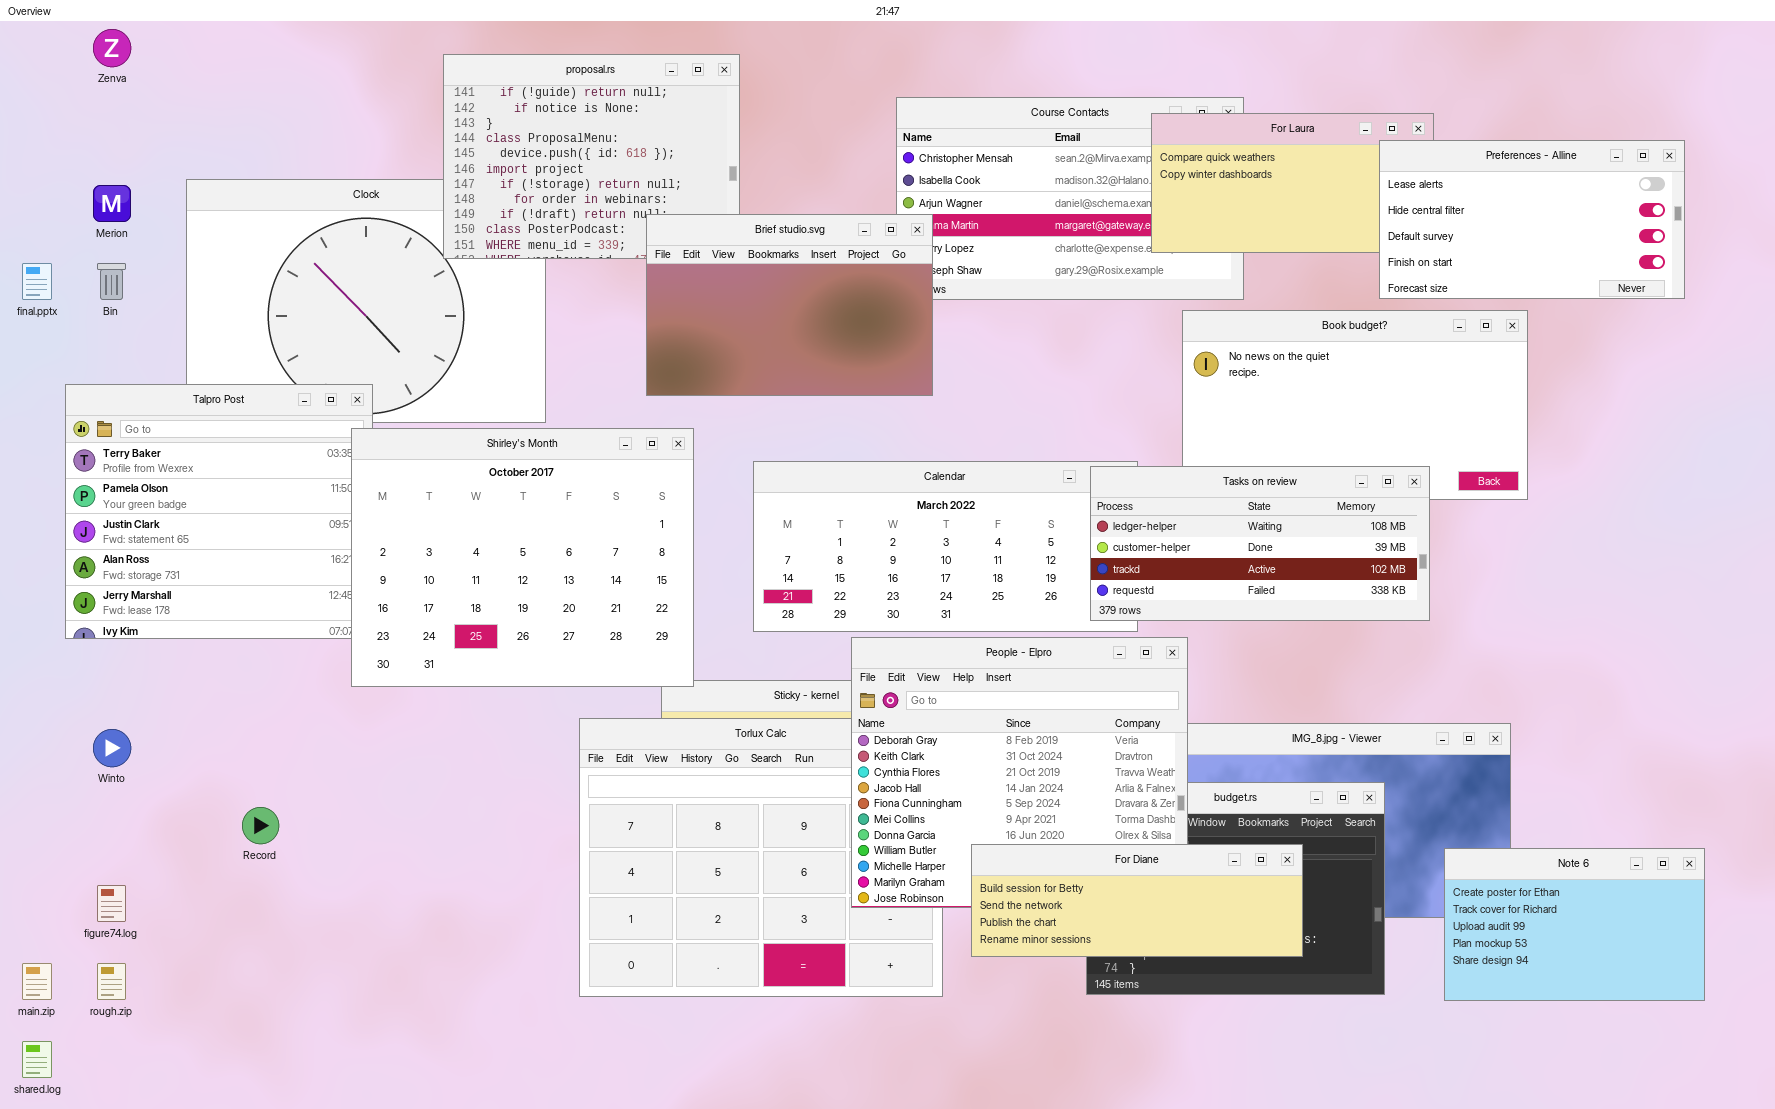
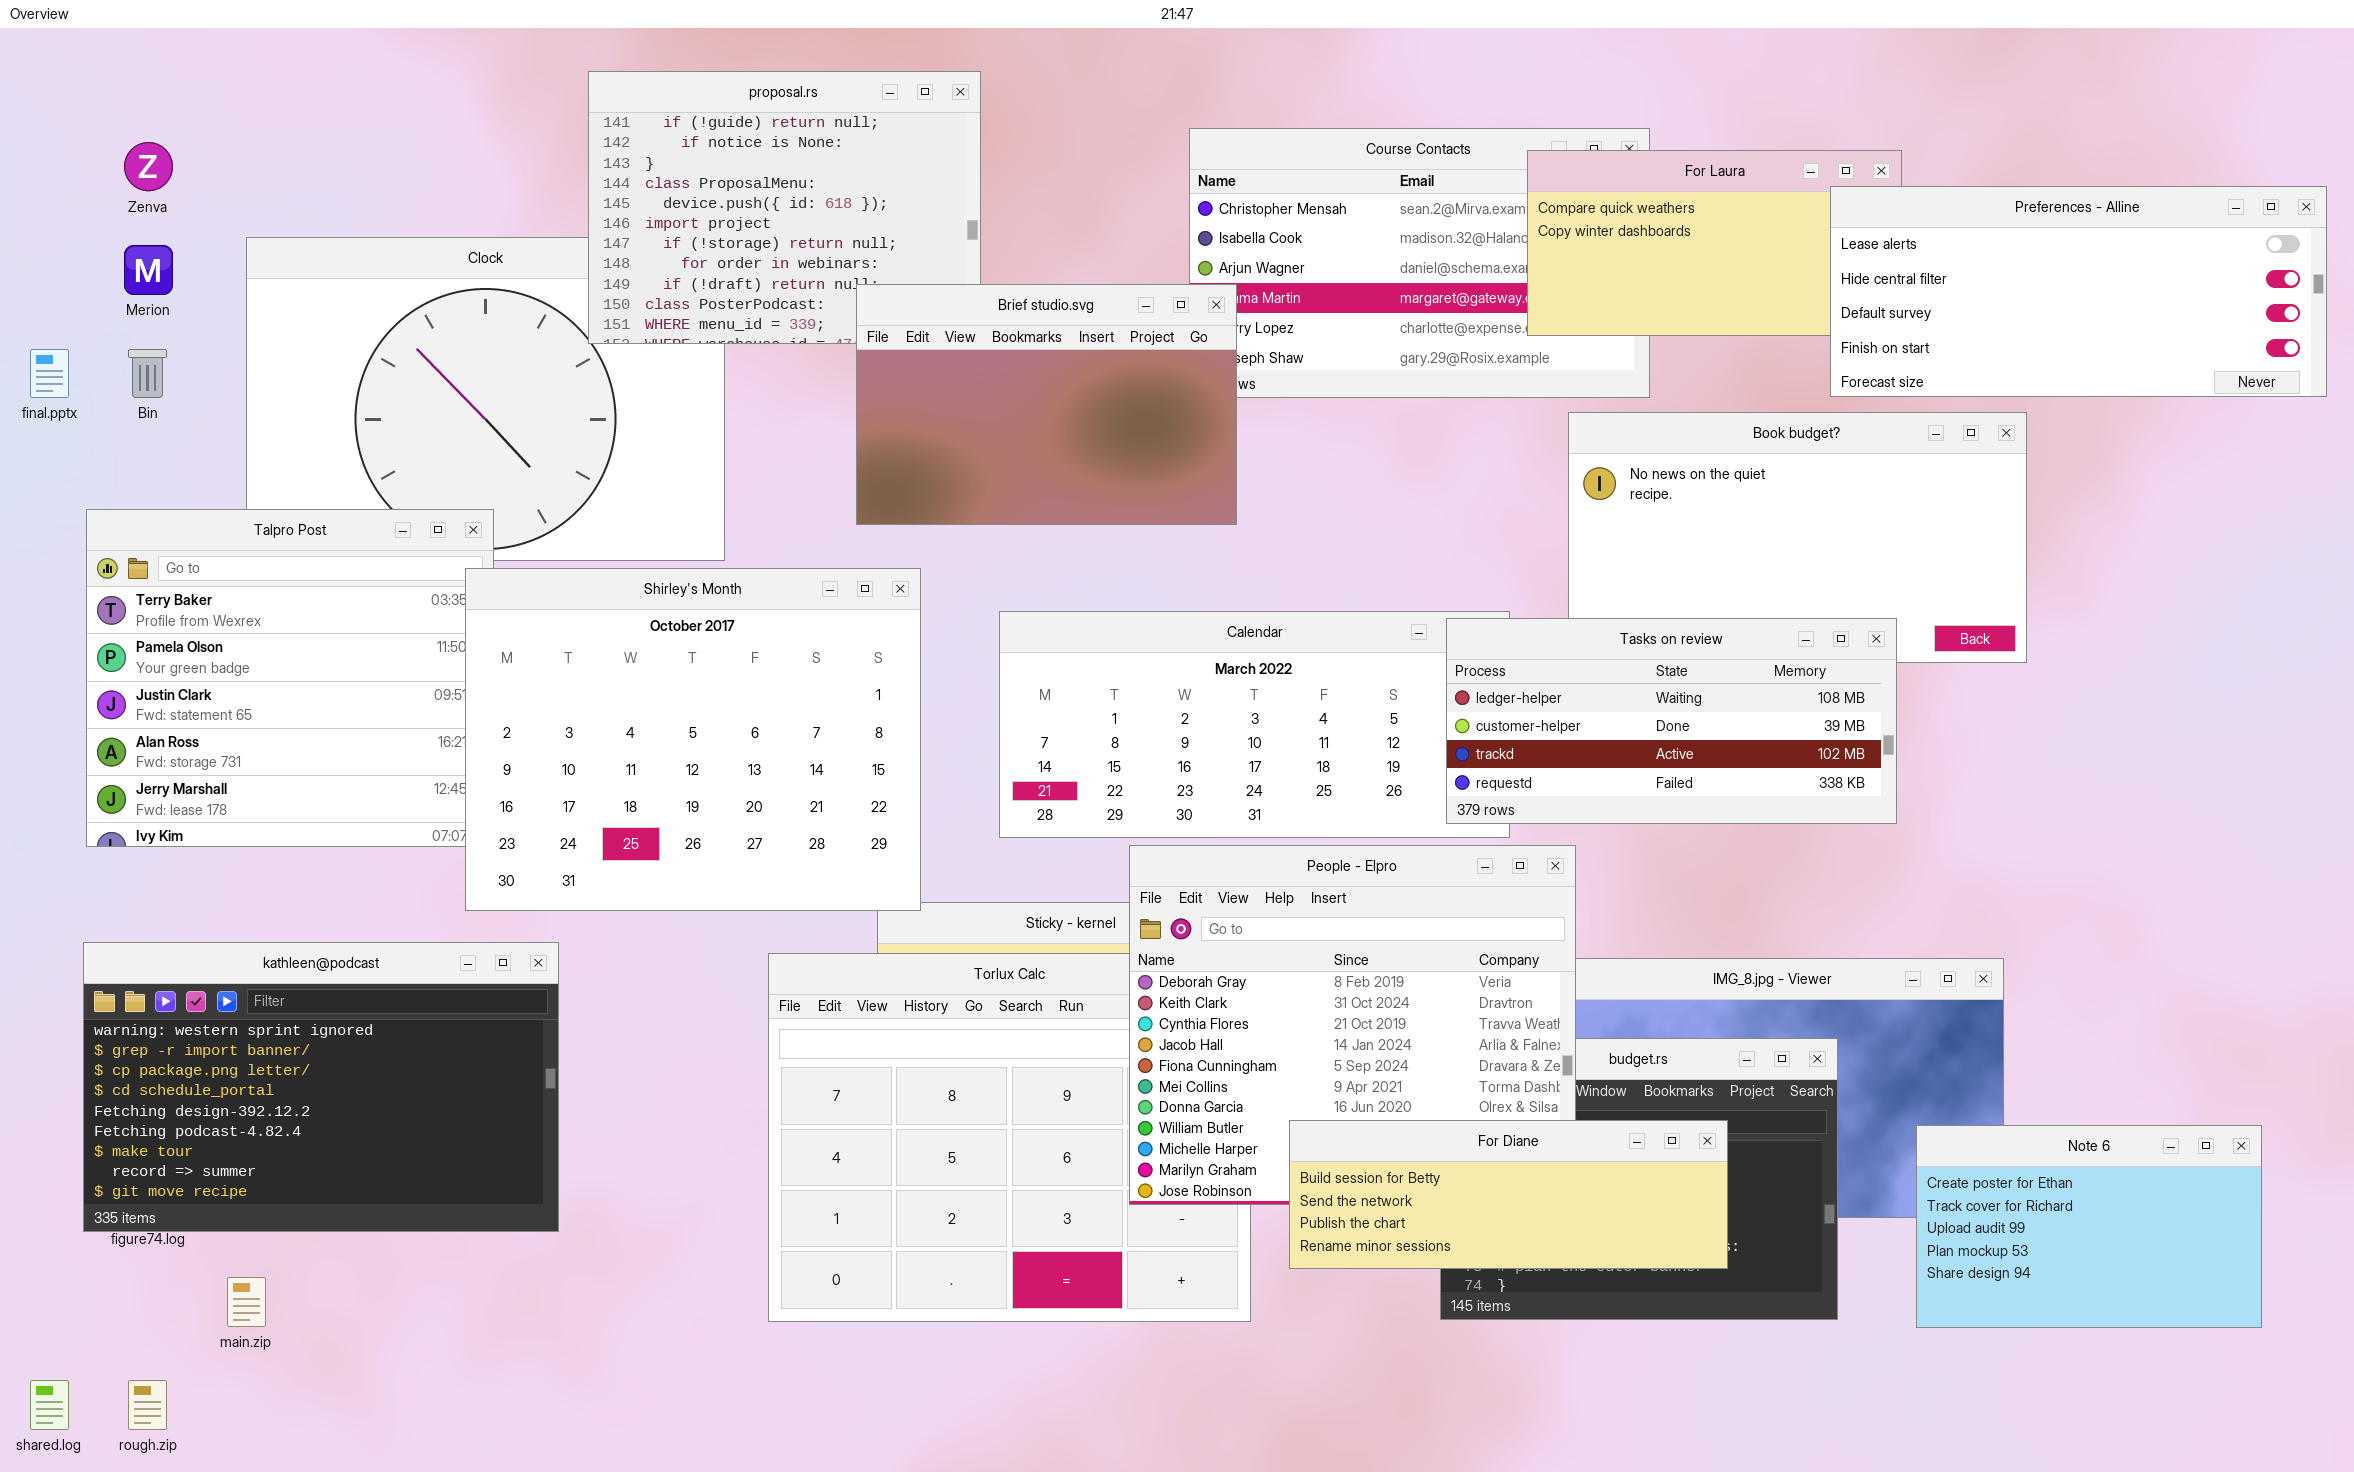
Zenva: [93,29,131,67] -> [124,142,173,191], moved
Preferences - Alline: [1379,140,1685,299] -> [1830,186,2327,397], resized
kathleen@podcast: none -> [83,942,559,1232], opened
main.zip: [22,963,52,1000] -> [227,1277,266,1327], moved
rough.zip: [97,963,126,1000] -> [128,1380,167,1430], moved

